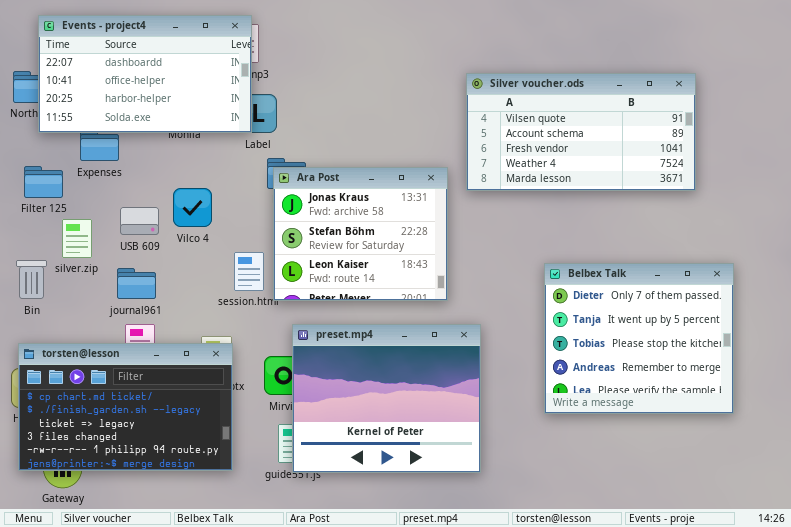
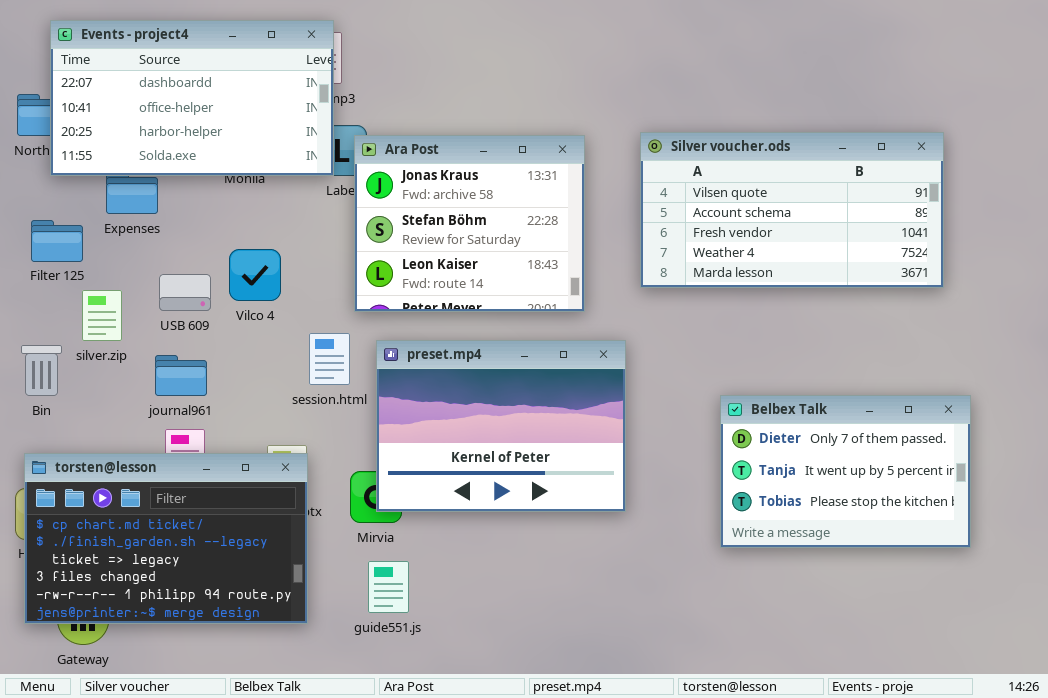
Silver voucher.ods: [466,73,696,191] -> [640,132,944,288], moved
Ara Post: [273,167,448,301] -> [354,135,585,312], moved
Belbex Talk: [544,263,734,414] -> [720,395,971,548], resized
preset.mp4: [292,324,481,473] -> [376,340,626,512], moved, resized

